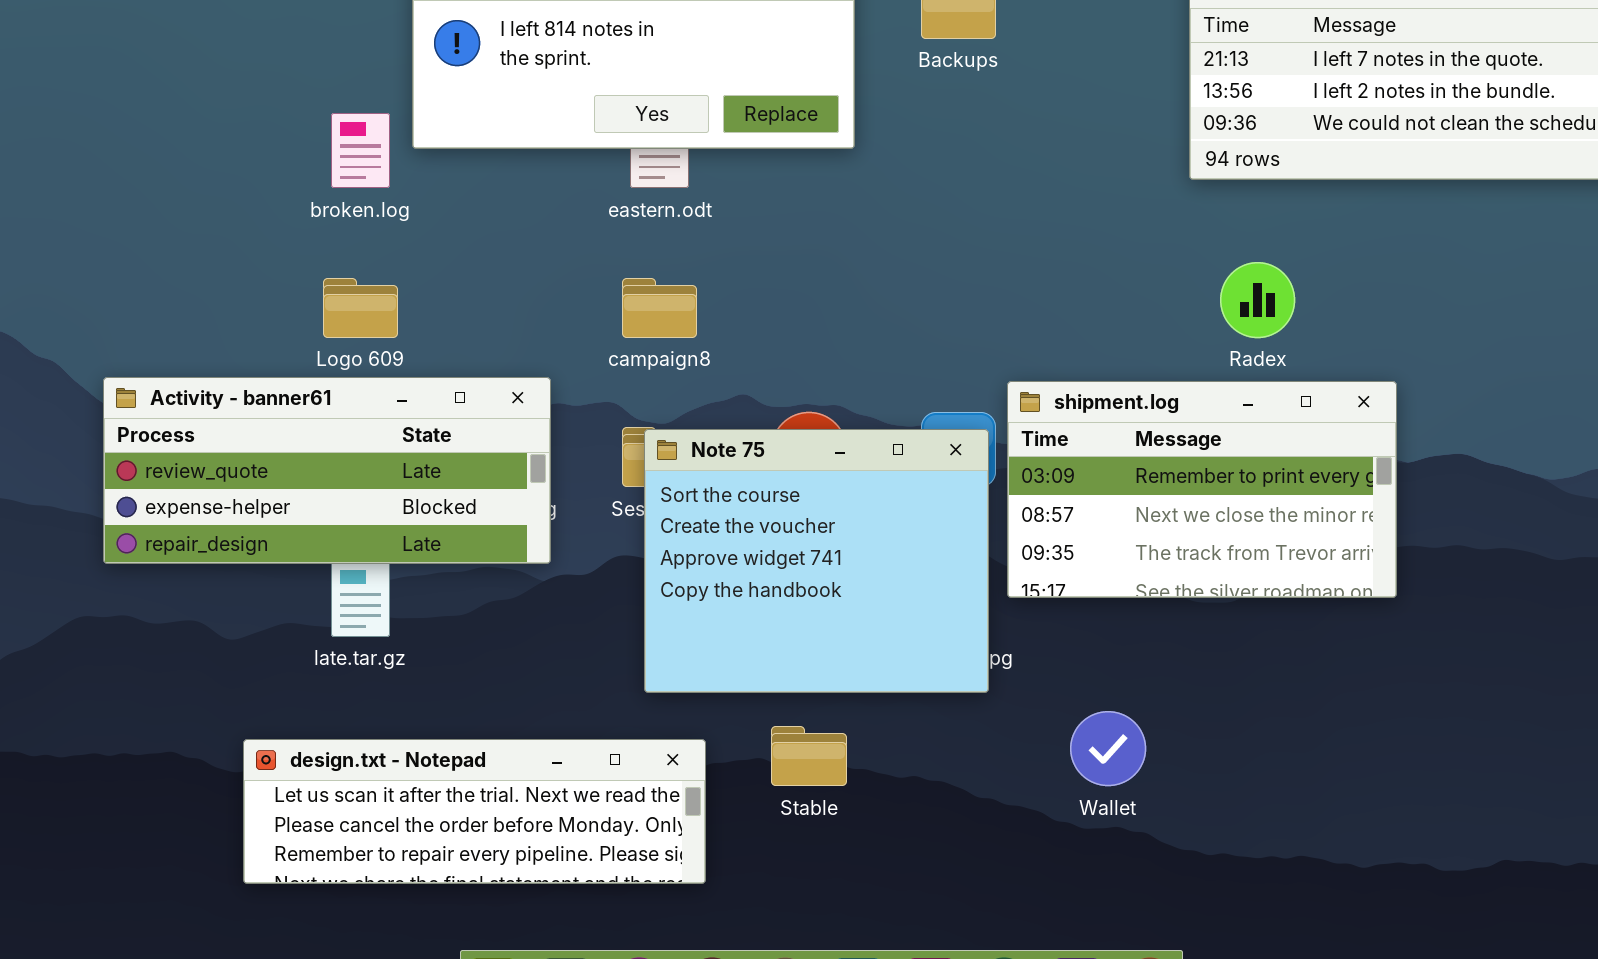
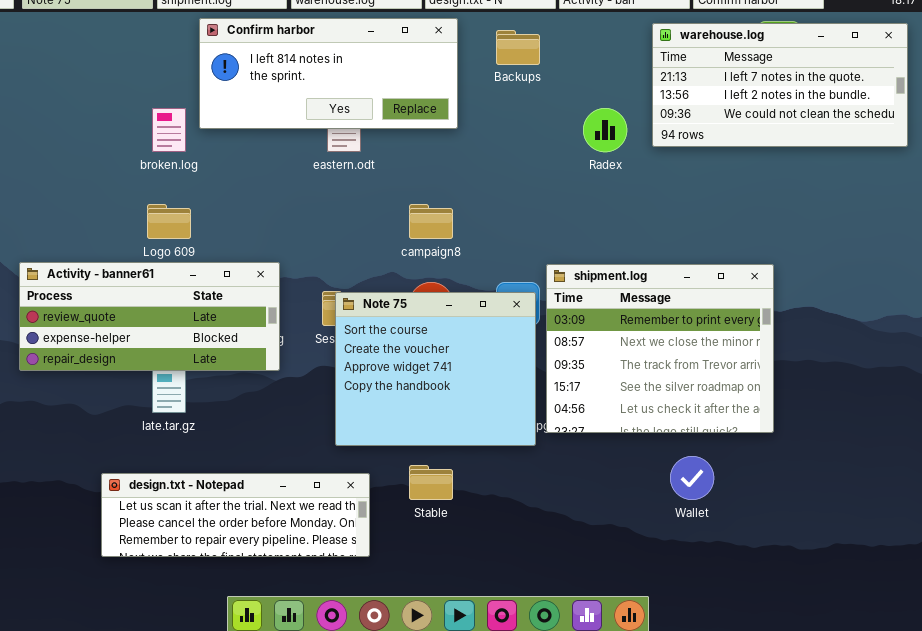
Radex: [1220,262,1295,338] -> [583,108,627,152], moved
campaign8: [622,278,697,338] -> [409,204,453,239], moved
shipment.log: [1007,381,1397,598] -> [546,264,774,433], resized
Wallet: [1070,711,1146,786] -> [670,456,714,500], moved

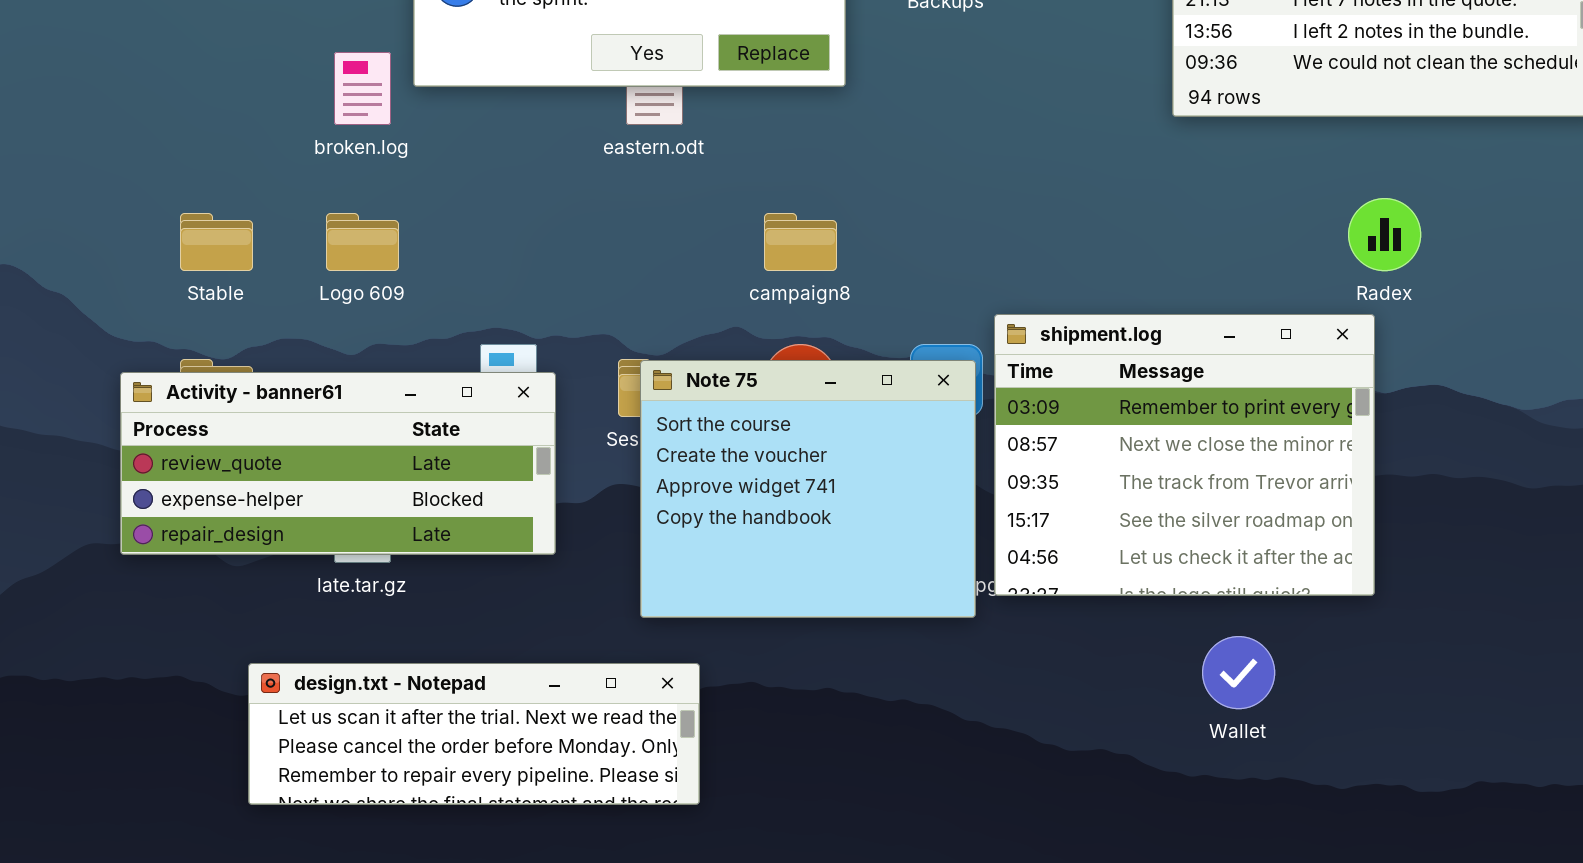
Radex: [583,108,627,152] -> [1348,198,1421,271], moved
Activity - banner61: [19,262,280,371] -> [120,372,556,555], moved
Stable: [409,465,453,500] -> [180,213,253,271], moved

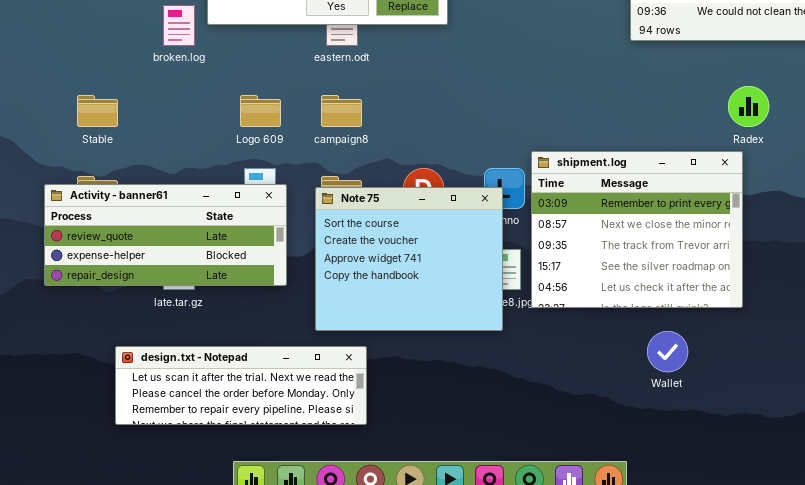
Logo 609: [326,213,399,271] -> [240,95,281,127], moved
campaign8: [764,213,837,271] -> [321,95,362,127], moved
Note 75: [640,360,976,618] -> [315,187,503,331], moved

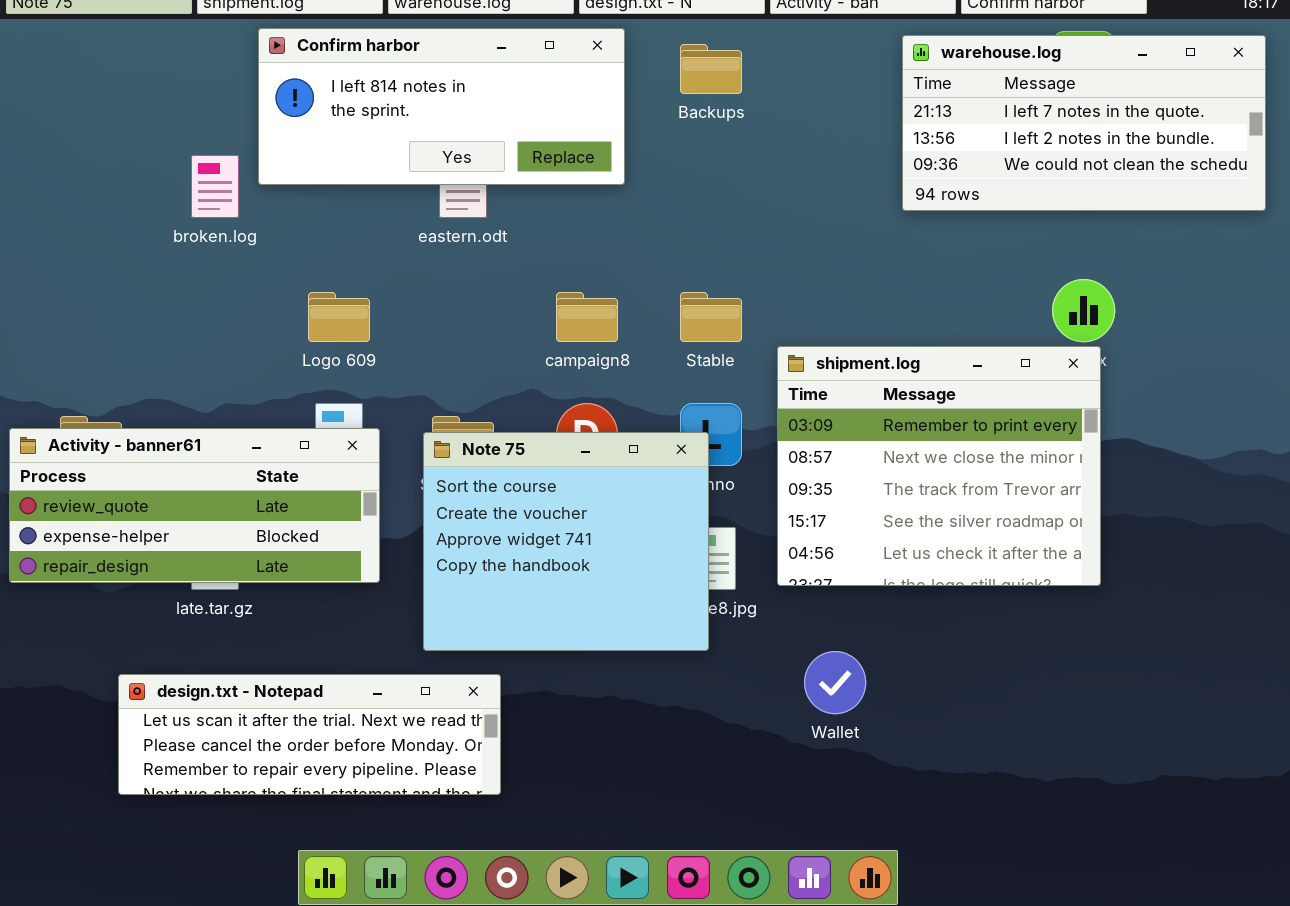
Stable: [77,95,118,127] -> [680,292,742,342], moved
campaign8: [321,95,362,127] -> [556,292,618,342], moved
shipment.log: [531,151,743,308] -> [777,346,1101,586], moved
Wallet: [647,331,688,372] -> [804,651,866,714], moved

